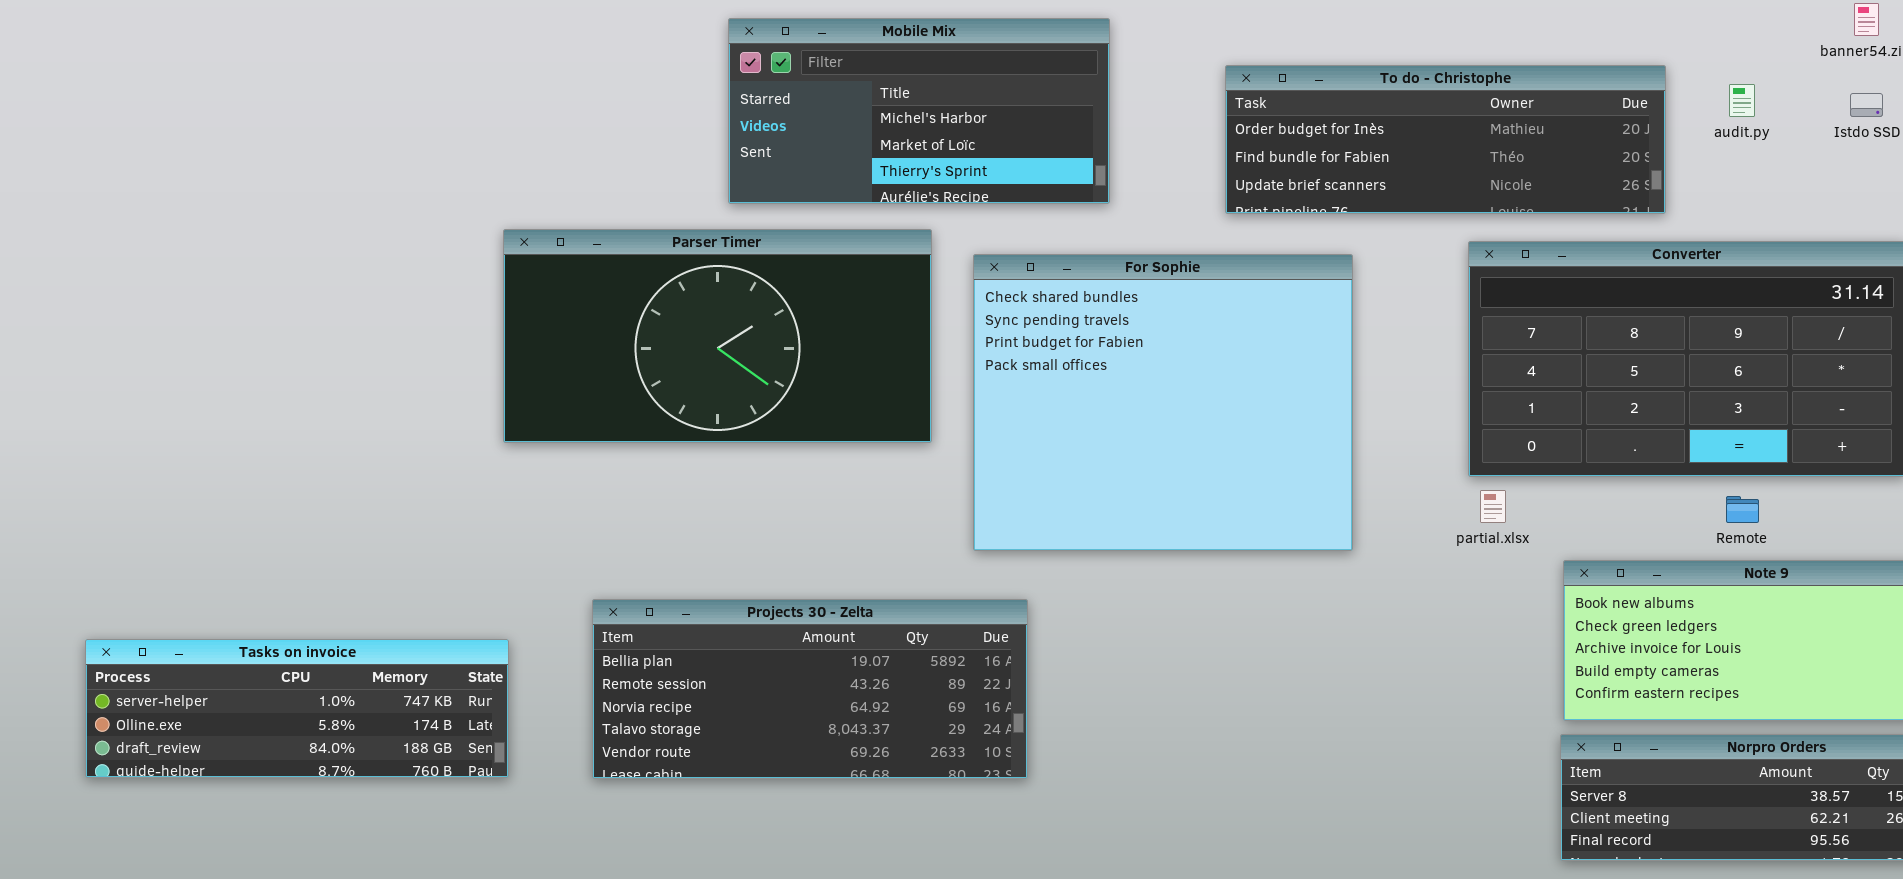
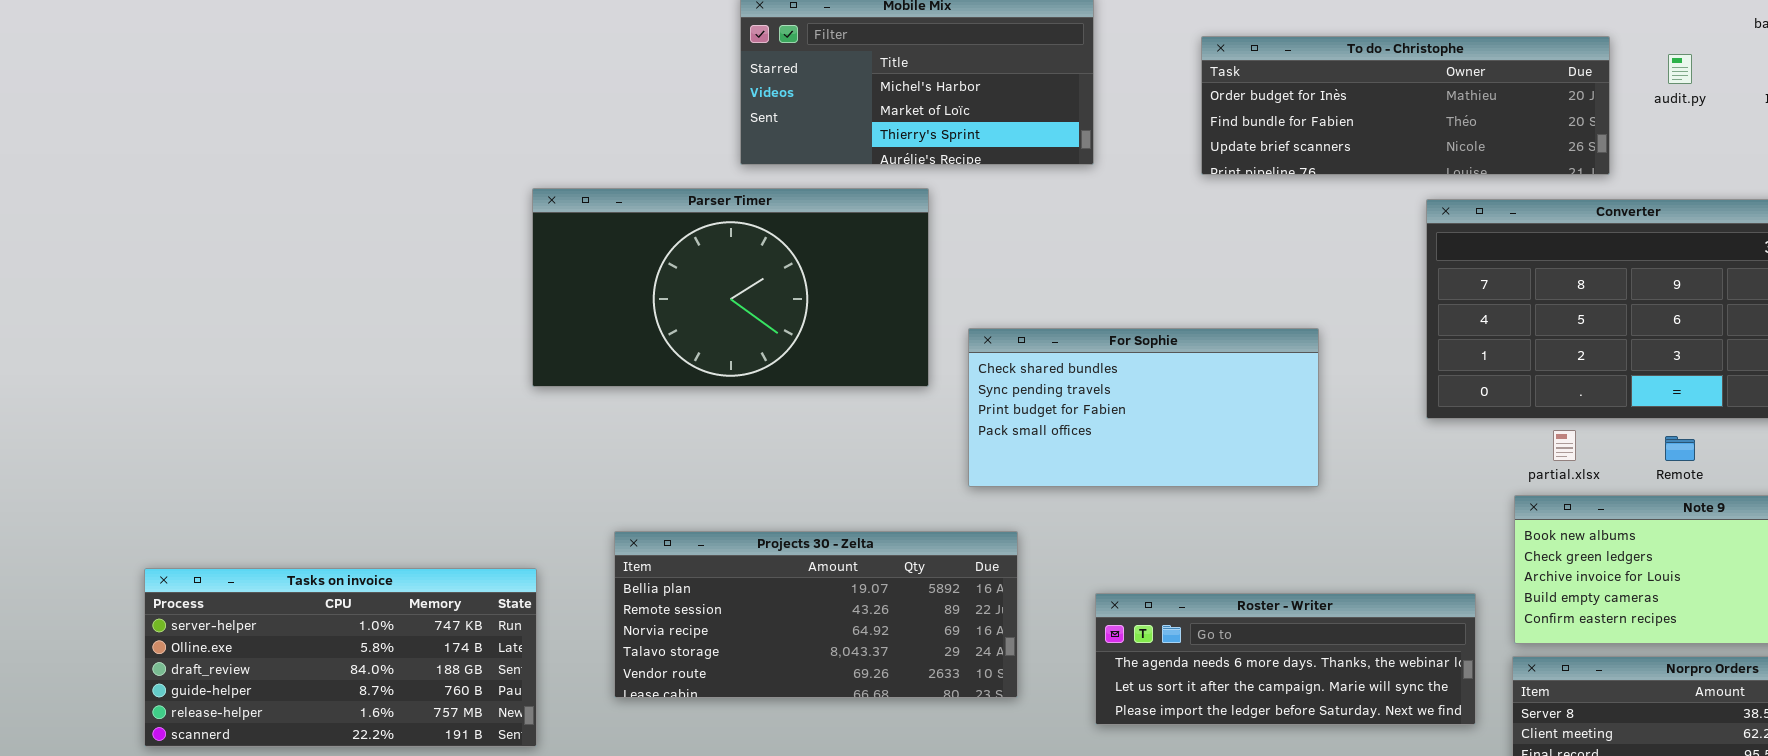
For Sophie: [973,254,1353,551] -> [968,328,1319,487], resized
partial.xlsx: [1480,490,1506,523] -> [1553,430,1576,461], moved
Tasks on invoice: [85,639,509,778] -> [144,568,537,747], resized
Roster - Writer: none -> [1095,593,1476,725], opened

